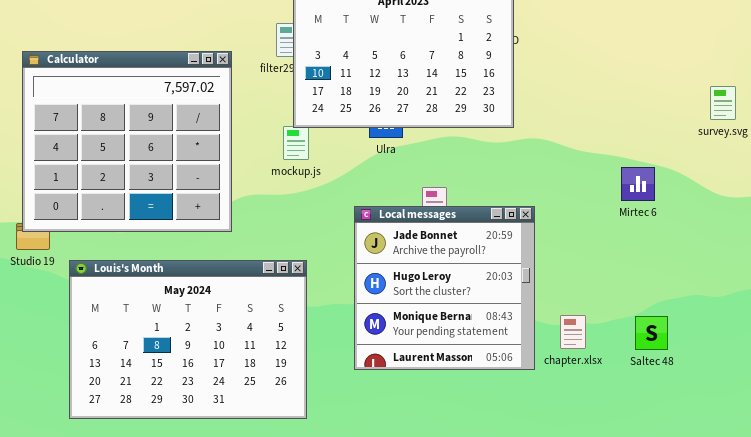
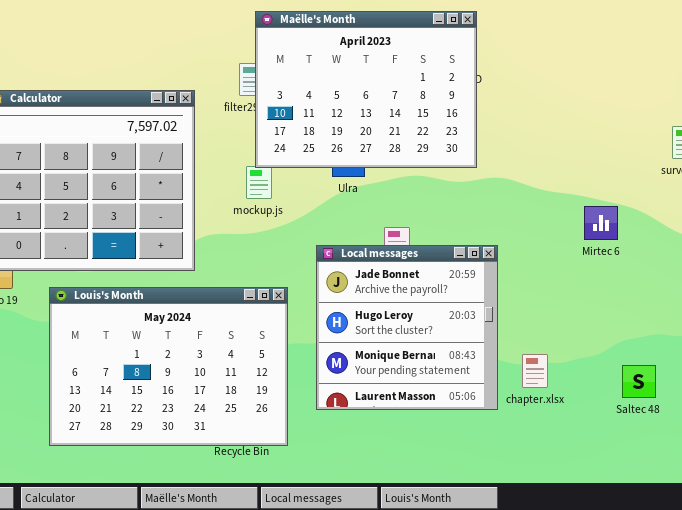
Louis's Month: [69,260,307,419] -> [49,287,288,446], moved
Saltec 48: [635,316,668,350] -> [622,365,656,398], moved

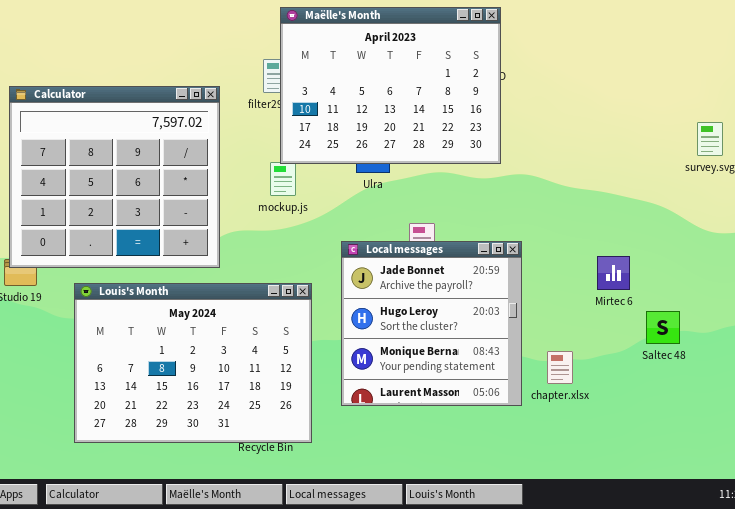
Mirtec 6: [584,206,618,240] -> [597,256,630,290], moved
Saltec 48: [622,365,656,398] -> [646,311,680,344], moved

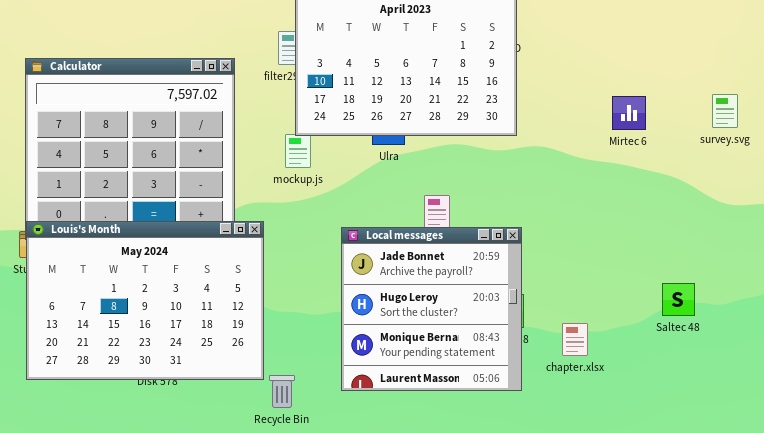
Local messages: [341,241,522,406] -> [341,227,522,391], moved
Mirtec 6: [597,256,630,290] -> [612,96,646,130], moved
Louis's Month: [74,283,312,443] -> [26,221,264,380], moved

